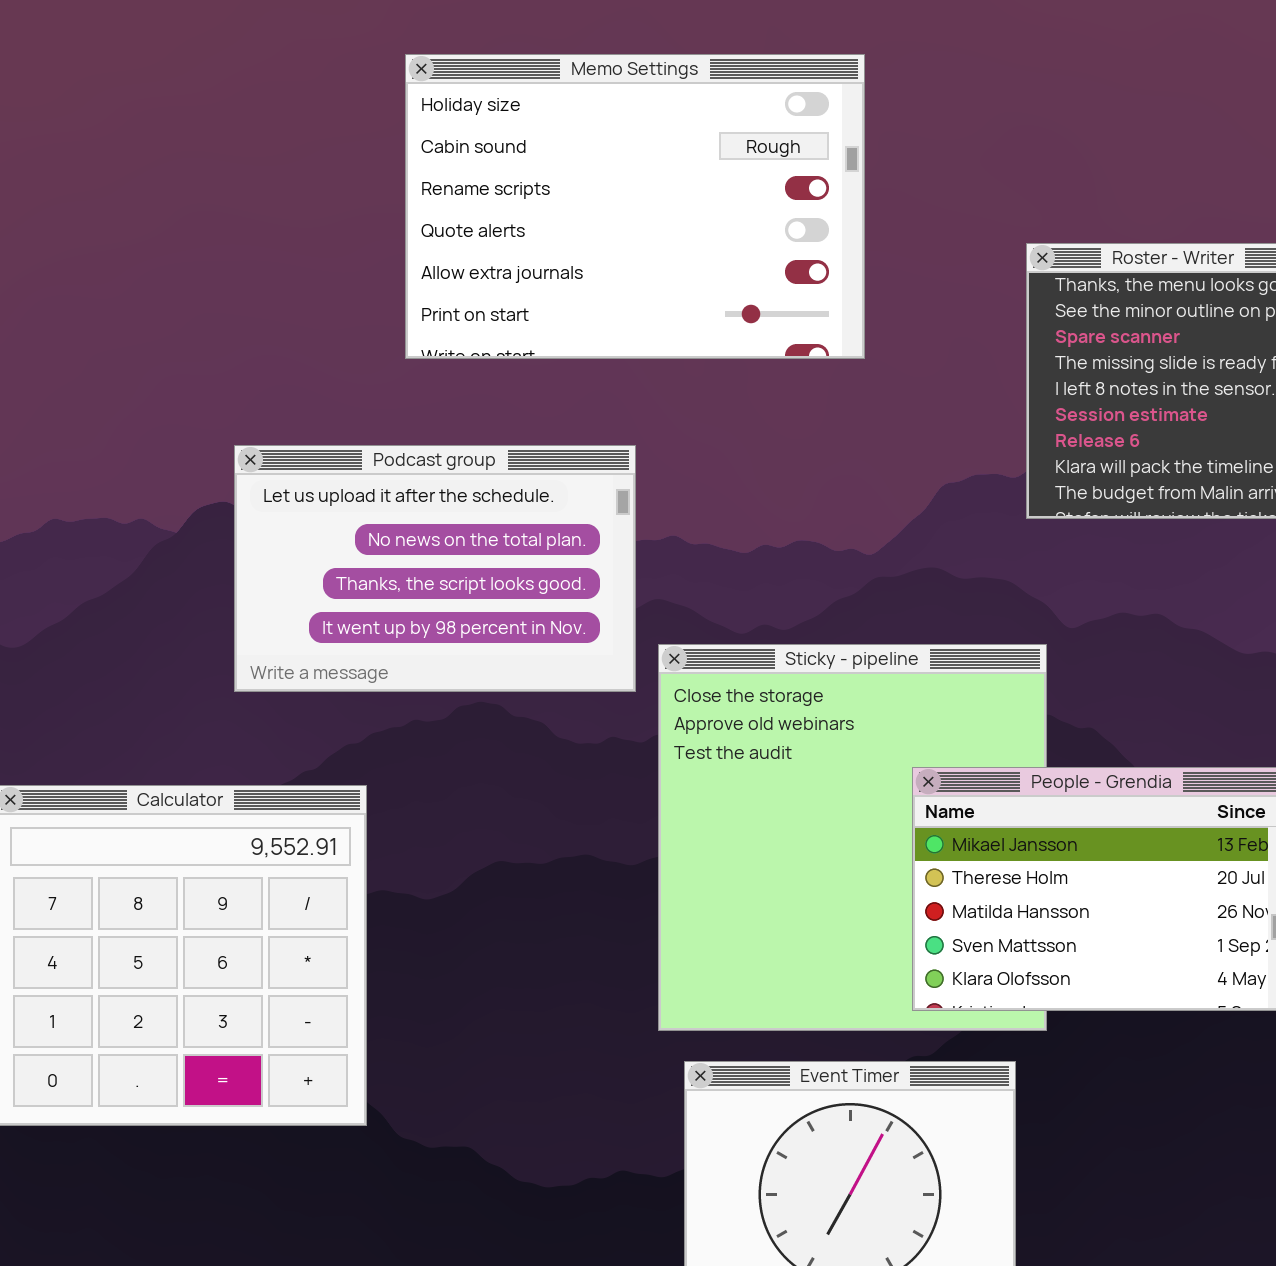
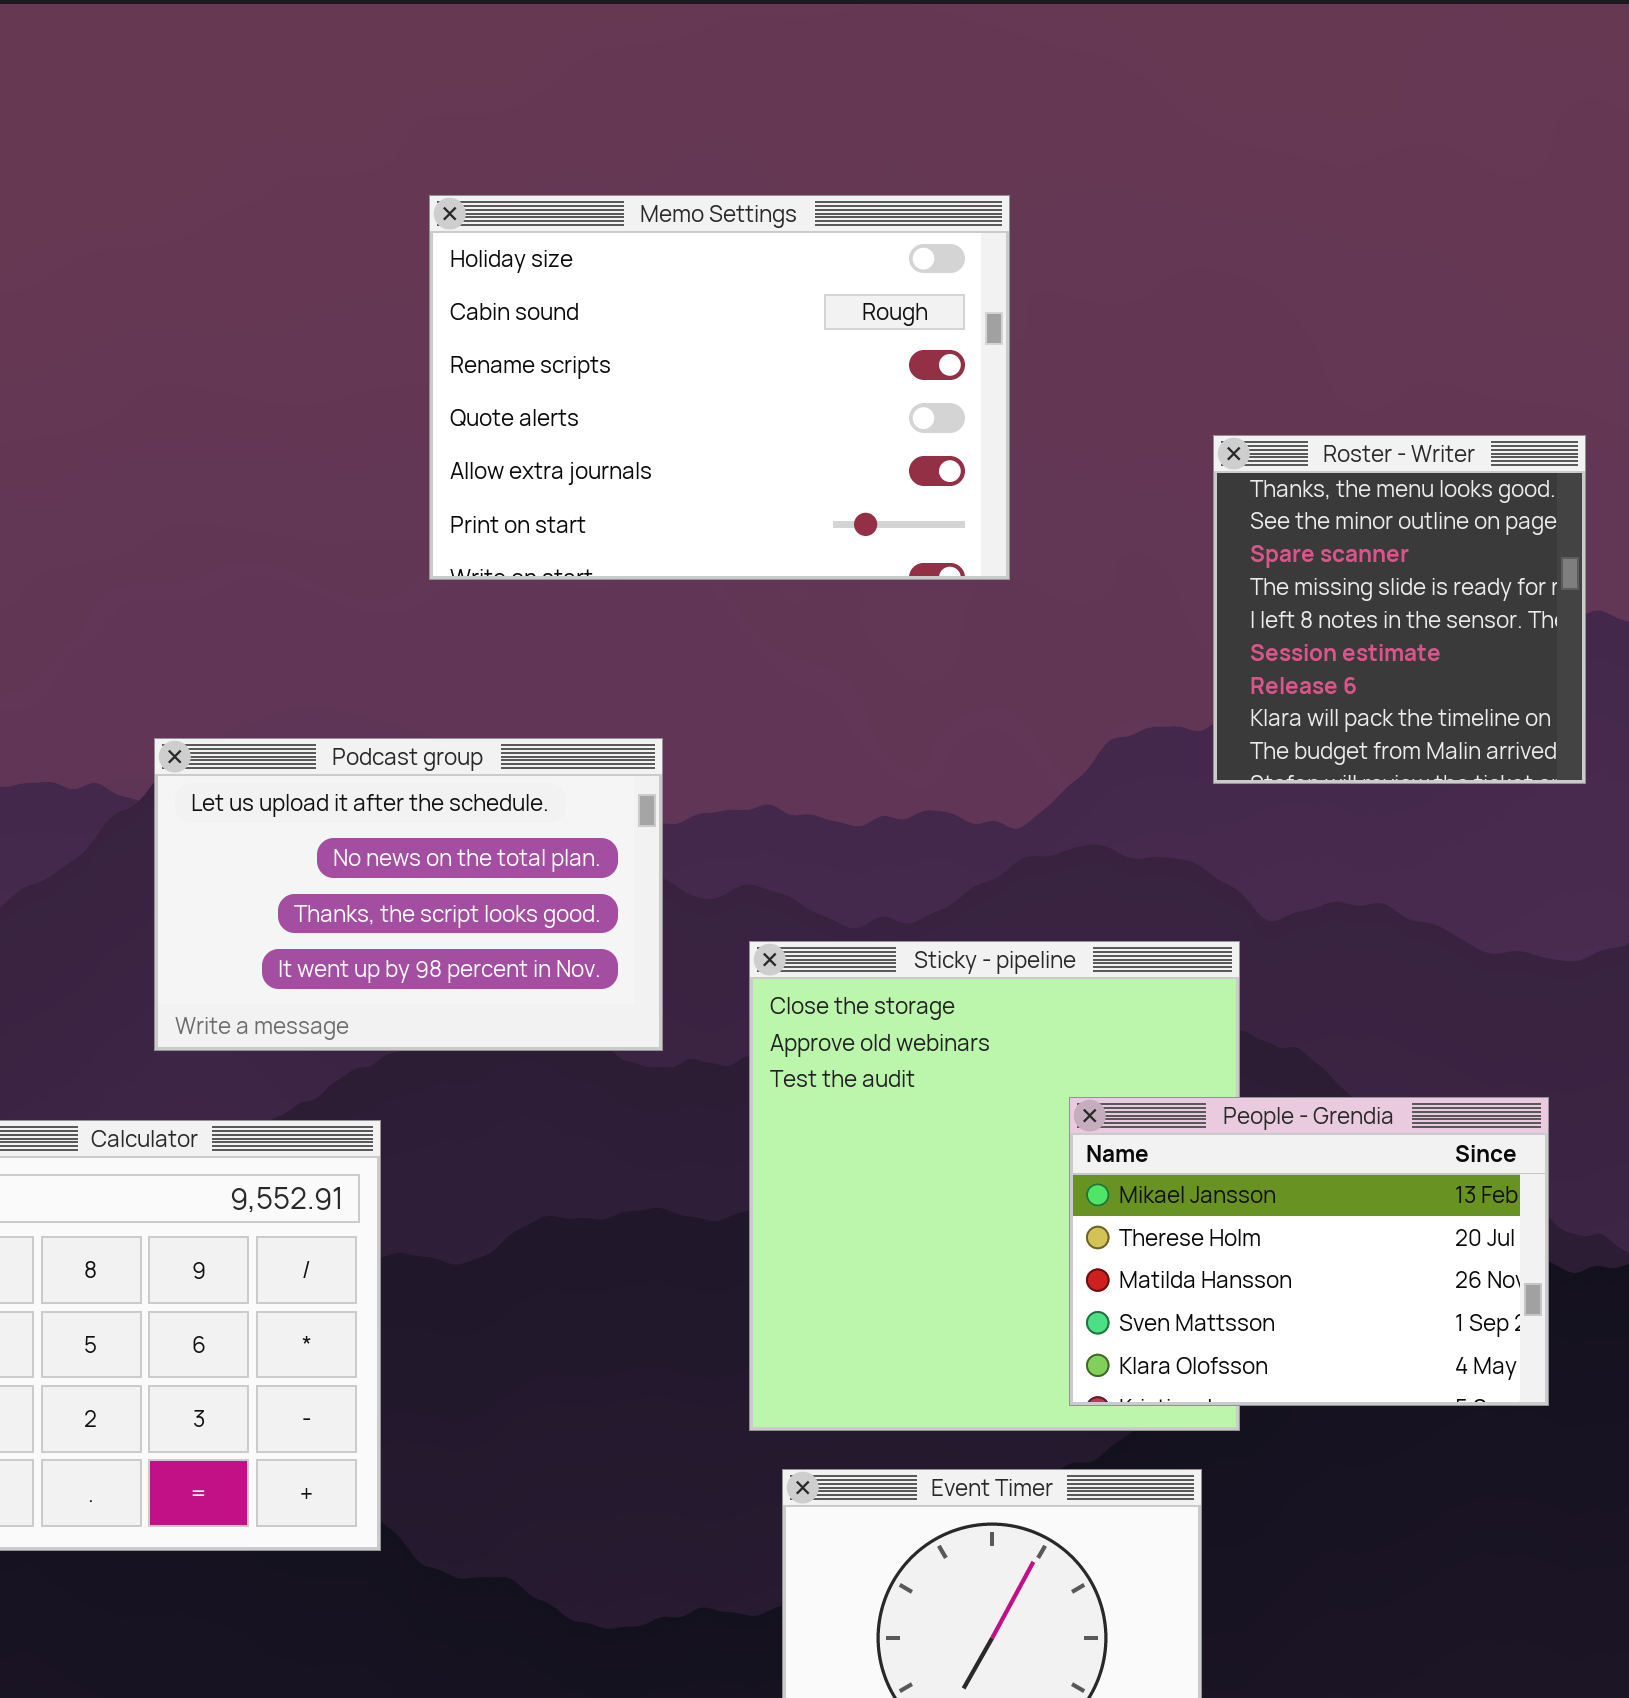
Podcast group: [234,445,636,692] -> [154,738,663,1051], moved

